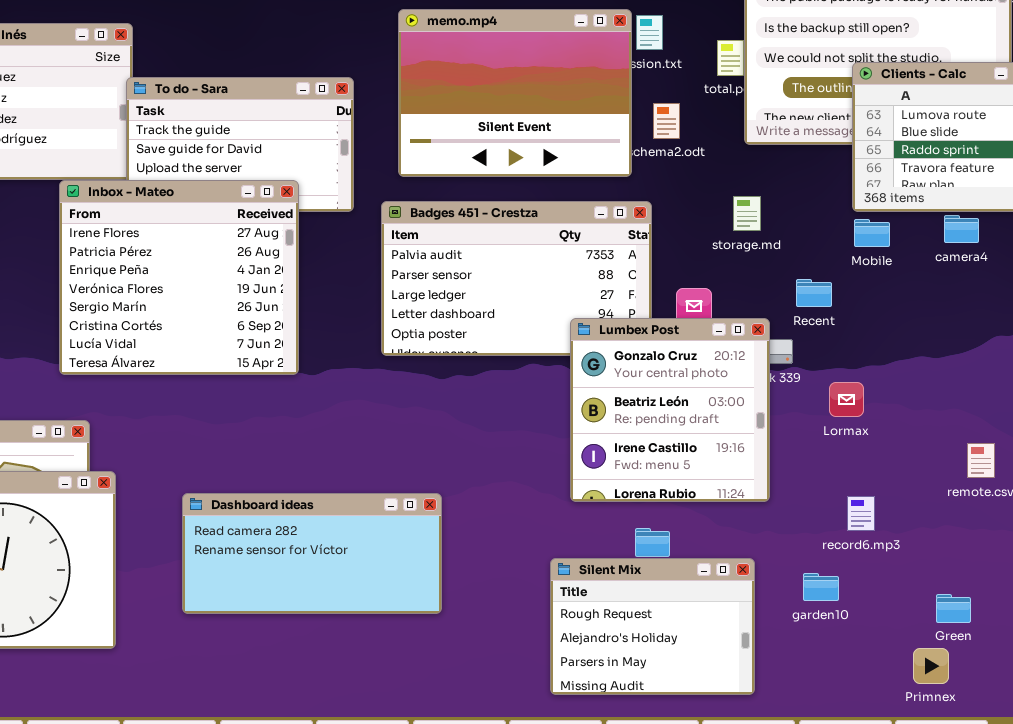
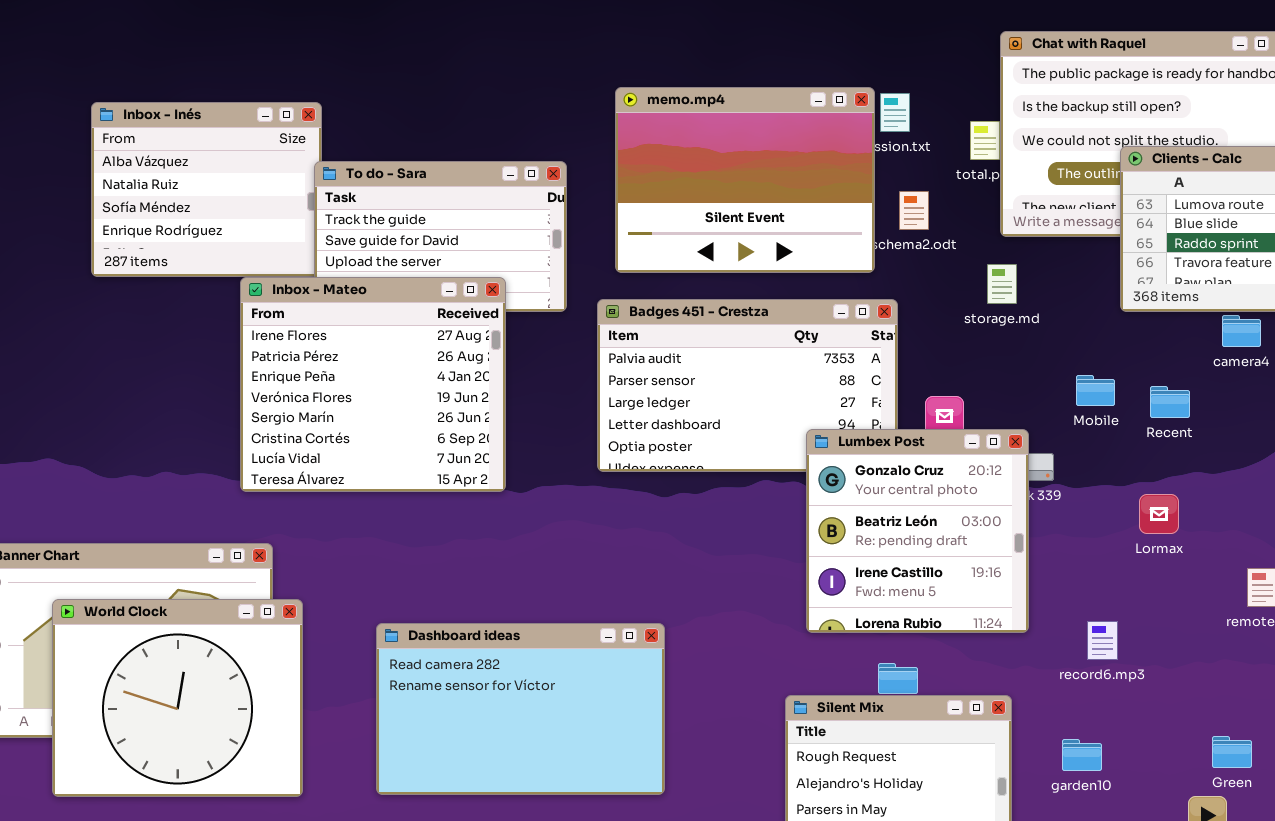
storage.md: [733,196,761,231] -> [987,264,1017,304], moved
Mobile: [854,219,890,247] -> [1076,375,1115,406], moved
Recent: [796,279,832,307] -> [1150,386,1190,418], moved
Lormax: [829,382,864,417] -> [1139,494,1179,534], moved
Dashboard ideas: [182,493,442,614] -> [376,623,665,795], resized
record6.mp3: [847,496,875,531] -> [1087,621,1118,660], moved
garden10: [803,573,839,601] -> [1062,739,1102,771], moved

